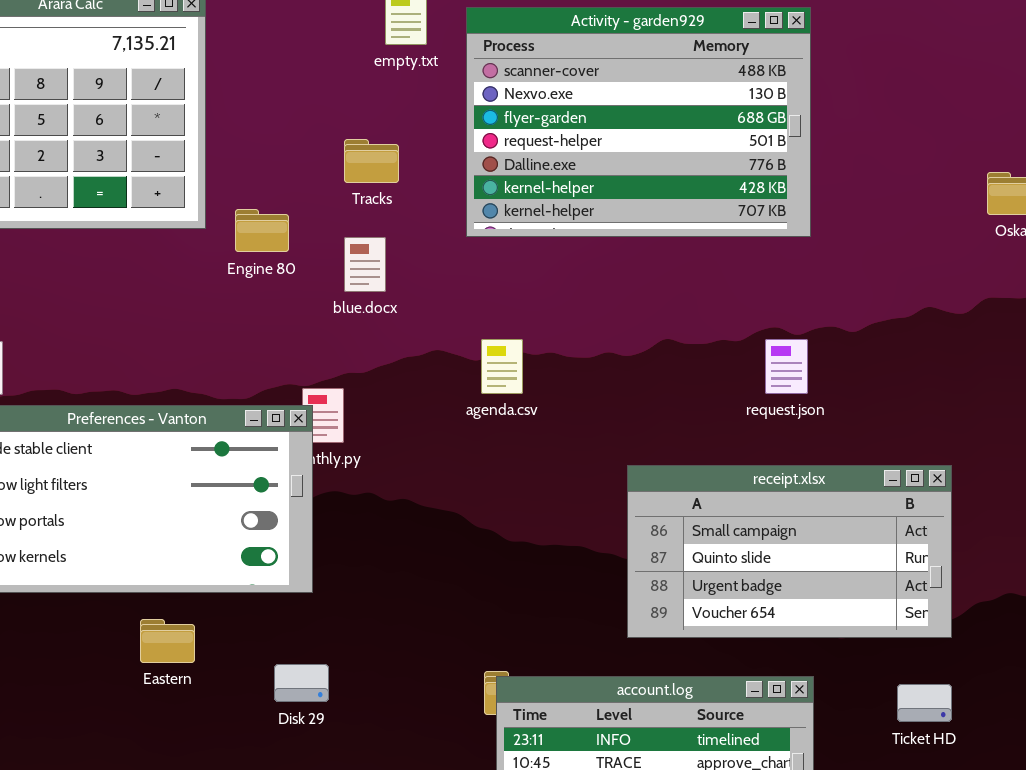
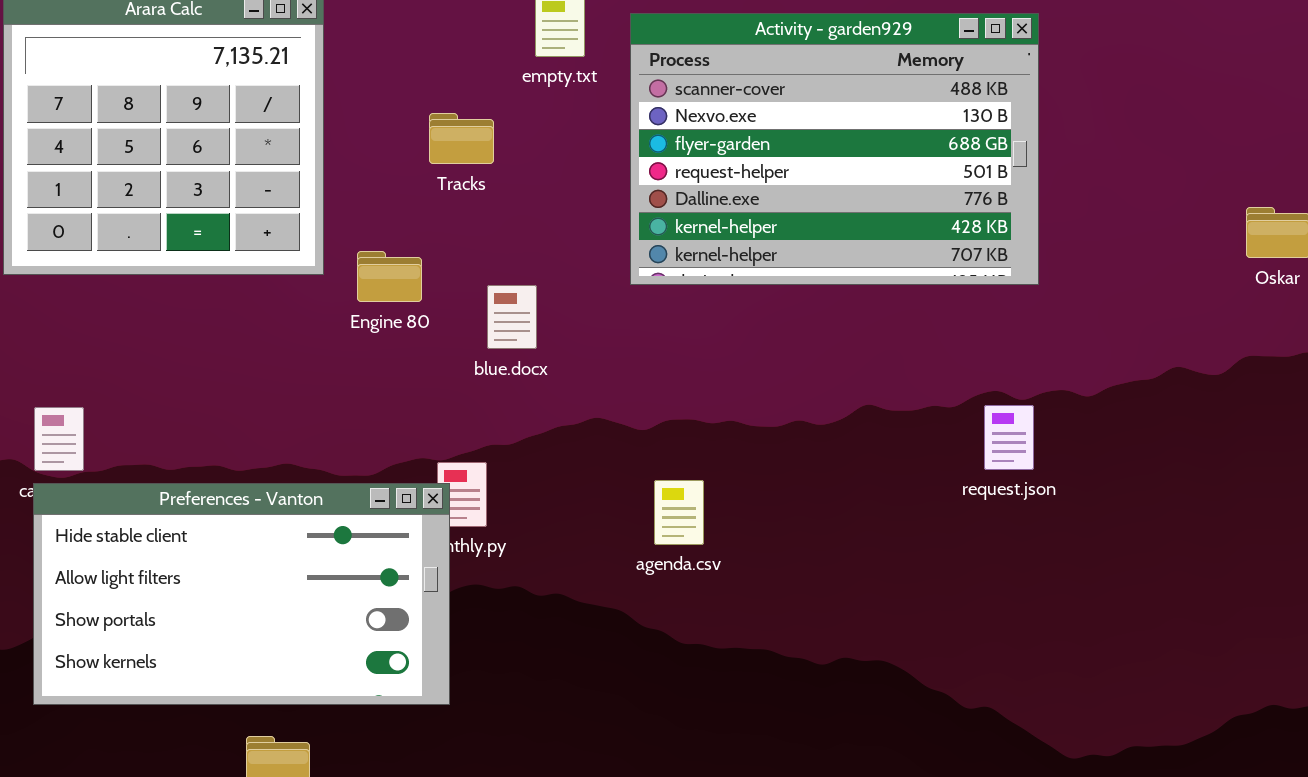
Tracks: [344,139,399,183] -> [429,113,494,164], moved
agenda.csv: [481,339,523,394] -> [654,480,704,545], moved
receipt.xlsx: [627,465,952,638] -> none, closed

